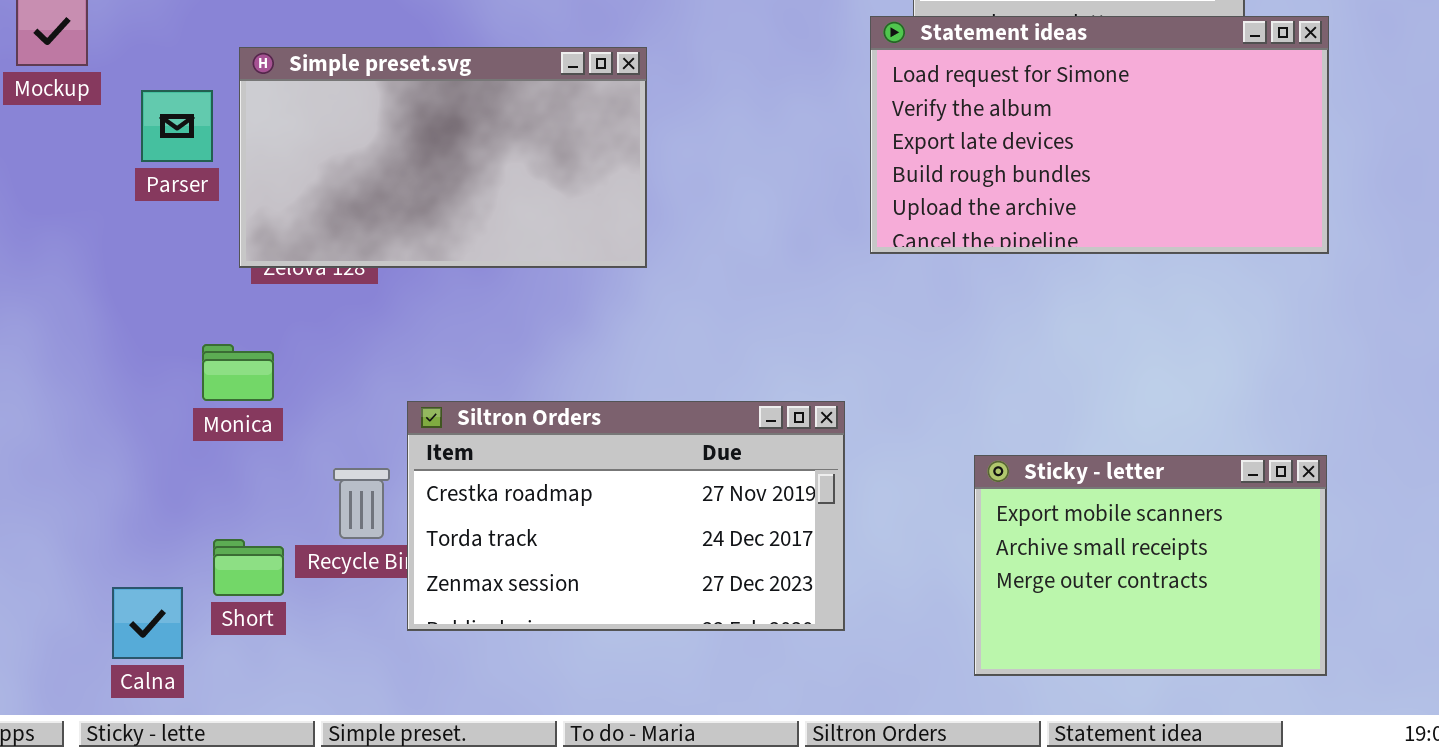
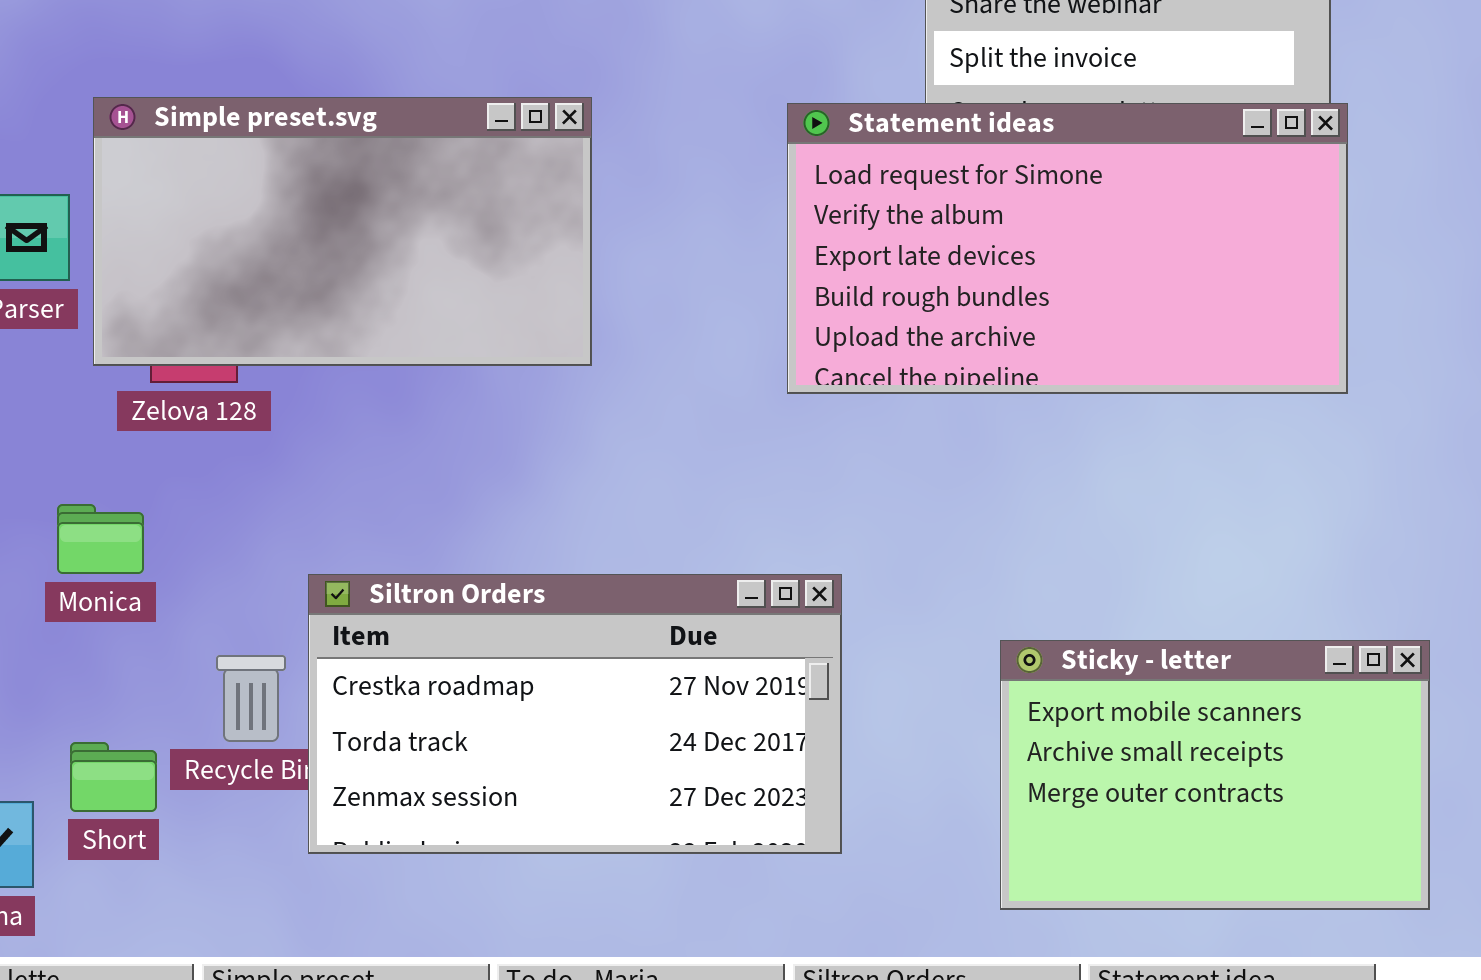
Statement ideas: [870,16,1329,254] -> [787,103,1348,394], moved
Simple preset.svg: [239,47,647,268] -> [93,97,592,366], moved

